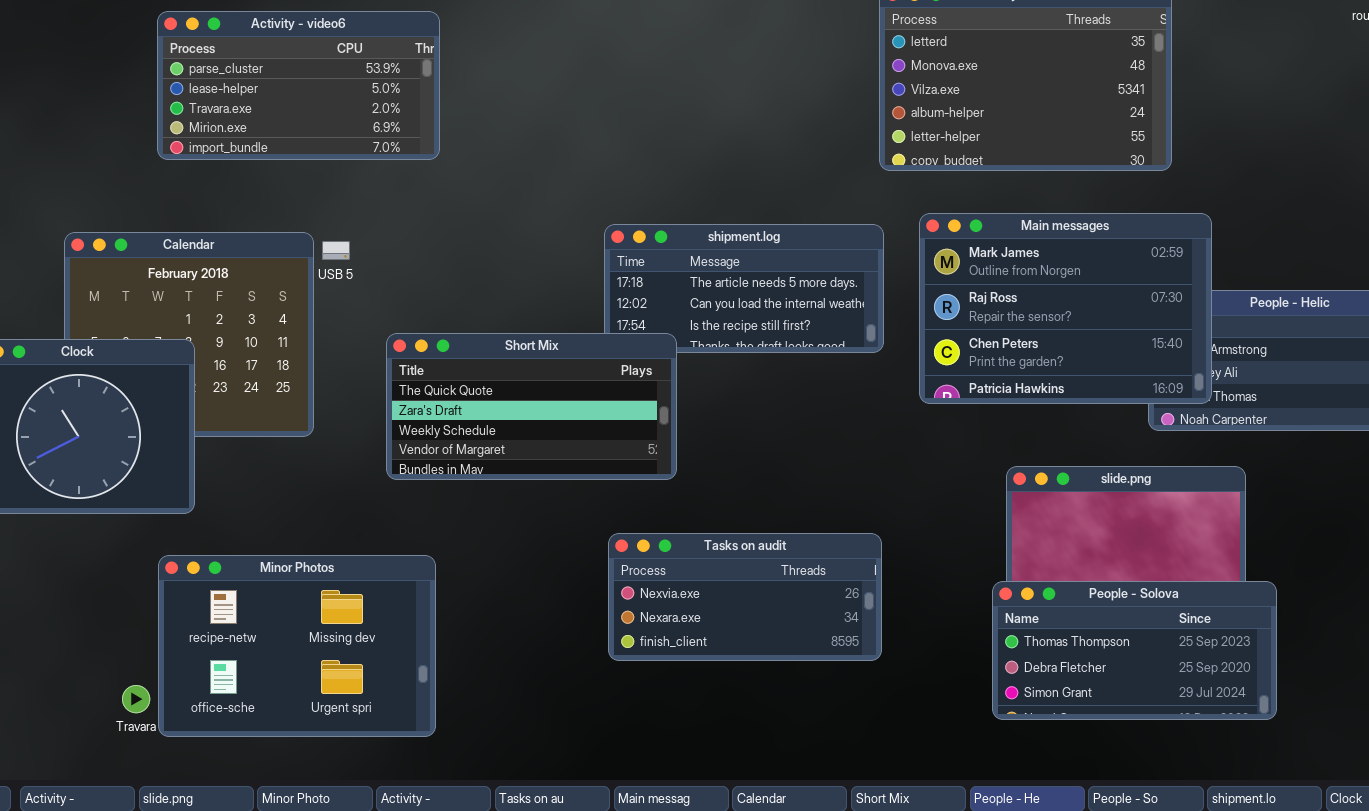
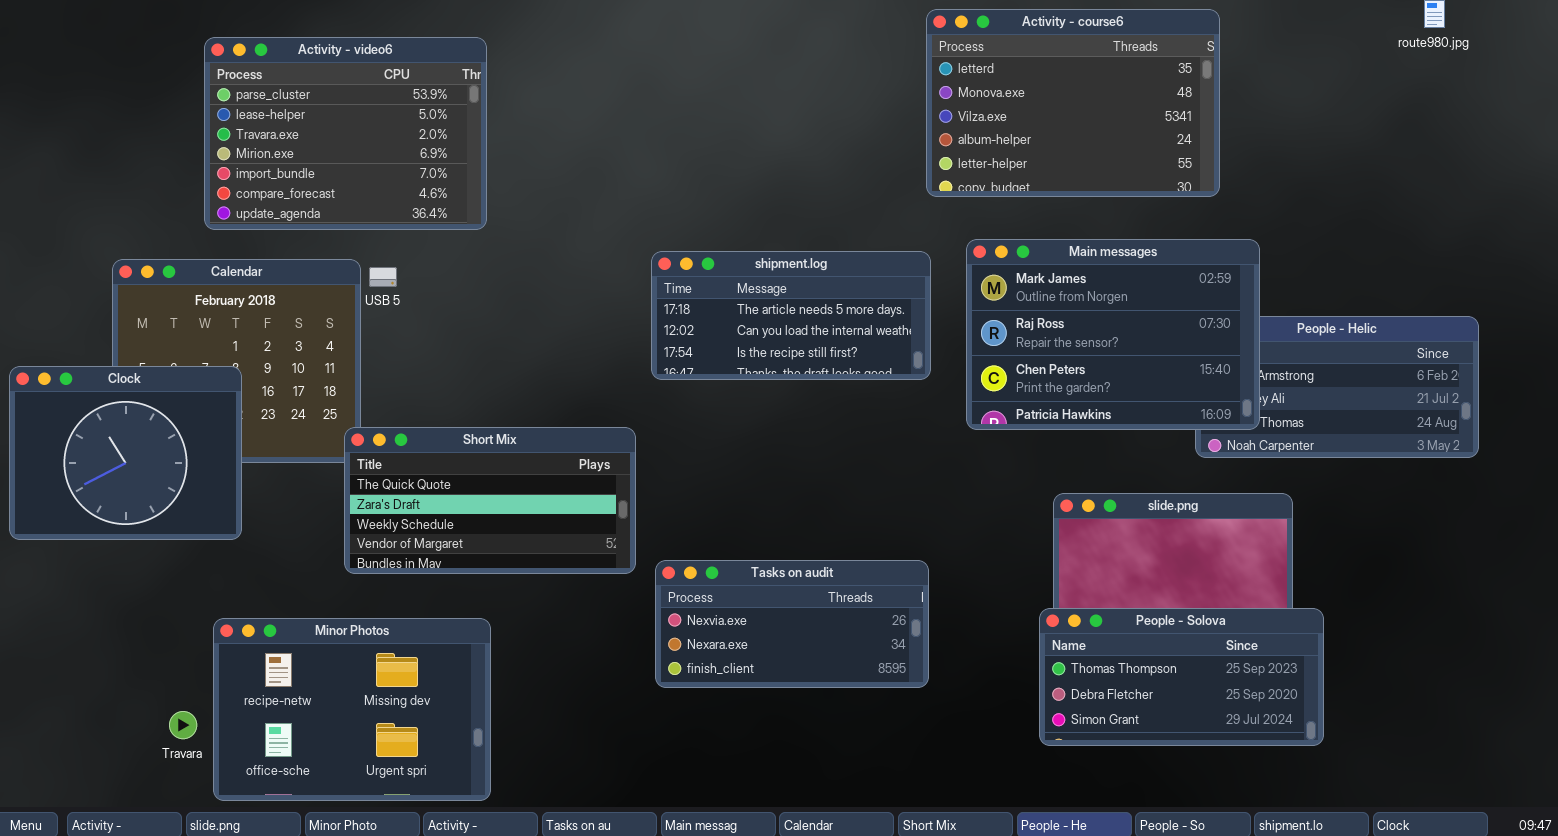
Activity - video6: [157,11,440,160] -> [204,37,487,230], resized
Short Mix: [386,333,677,480] -> [344,427,636,574], moved
Minor Photos: [158,555,436,737] -> [213,618,491,801], moved

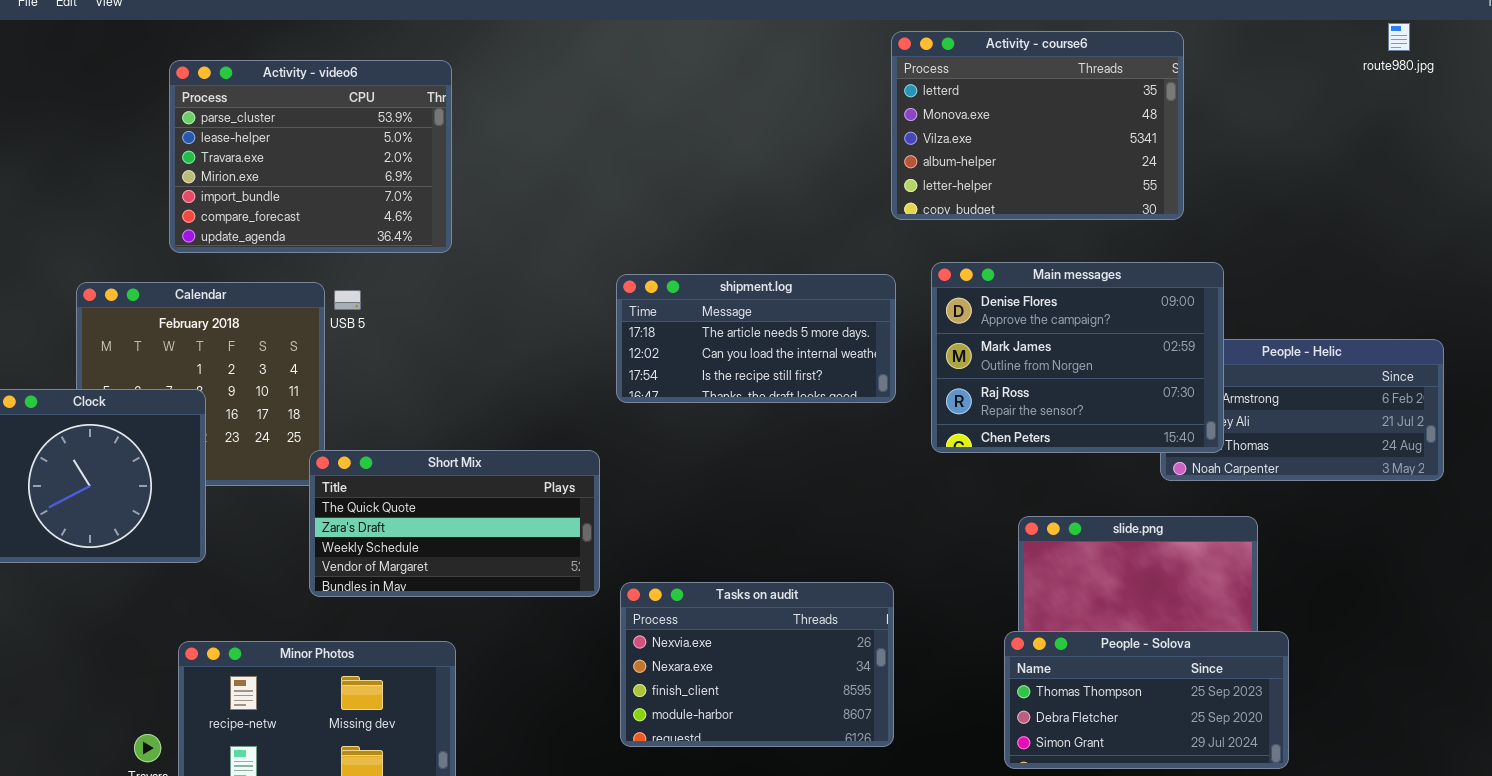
Main messages: [966,239,1260,430] -> [931,262,1224,453], scrolled up 1 row
Tasks on audit: [655,560,929,688] -> [620,582,894,747], resized

